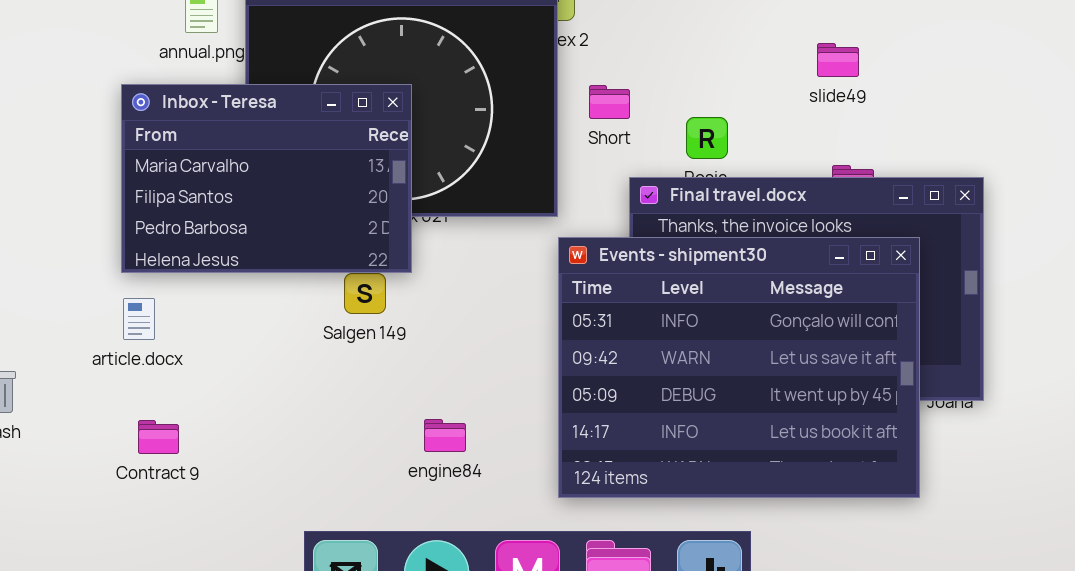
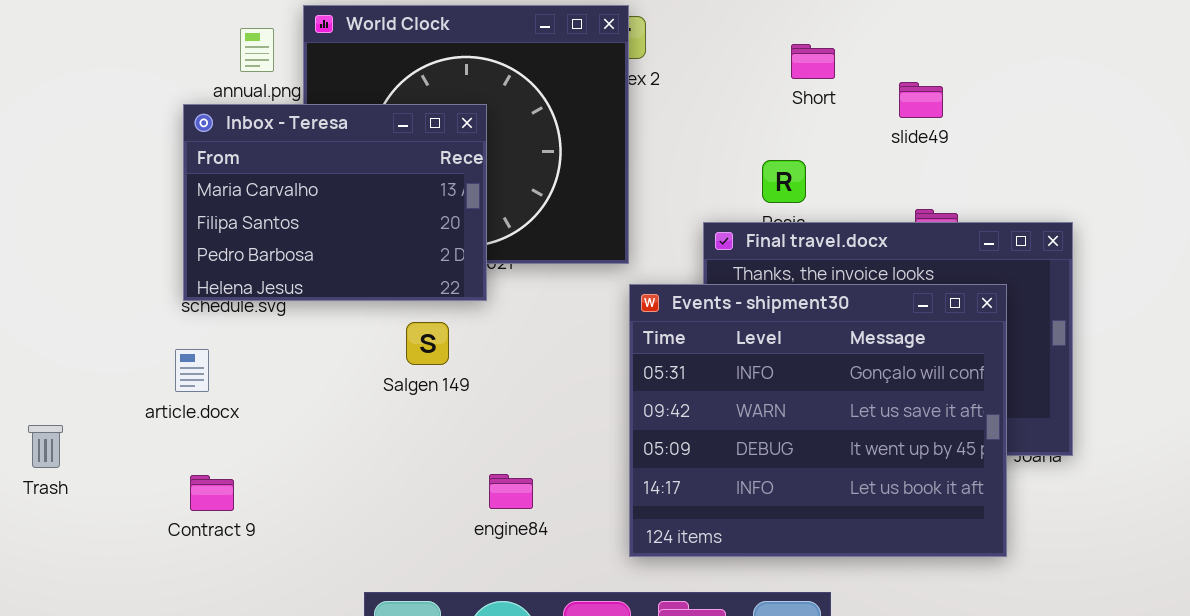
Inbox - Teresa: [121,84,412,273] -> [183,104,487,301], moved
Short: [589,85,630,119] -> [791,44,835,79], moved

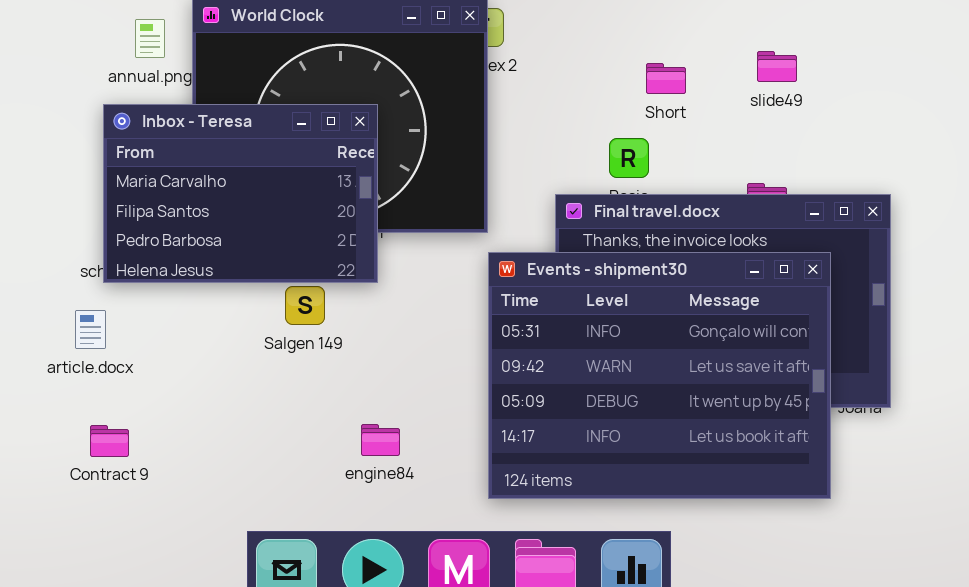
Short: [791,44,835,79] -> [646,63,686,94], moved
slide49: [899,82,943,118] -> [757,51,797,82], moved
Inbox - Teresa: [183,104,487,301] -> [103,104,378,283], moved

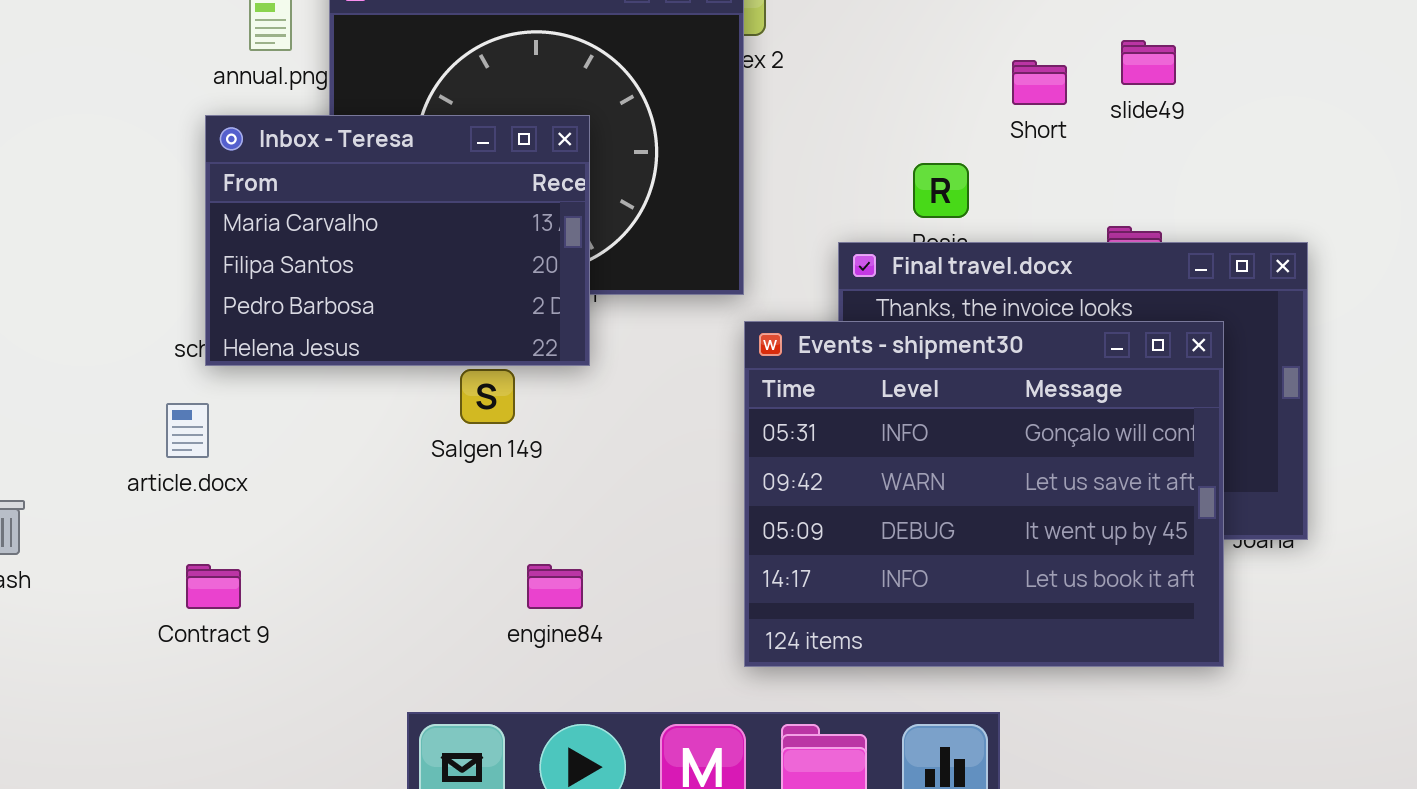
Short: [646,63,686,94] -> [1012,60,1067,105], moved
engine84: [361,424,400,456] -> [527,564,583,609], moved

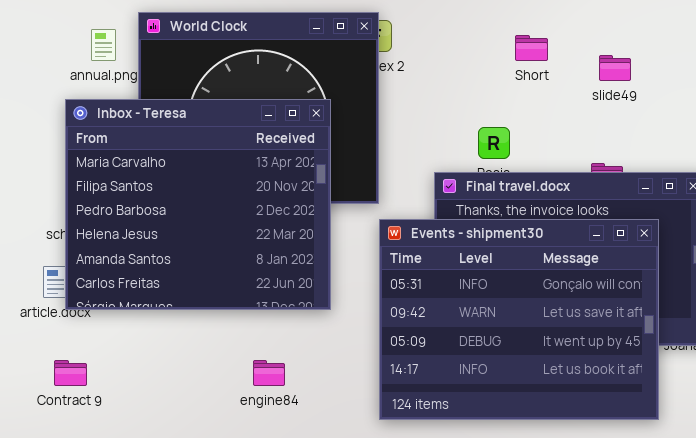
Short: [1012,60,1067,105] -> [515,35,548,61], moved
Inbox - Teresa: [205,115,590,366] -> [65,99,331,310], resized

